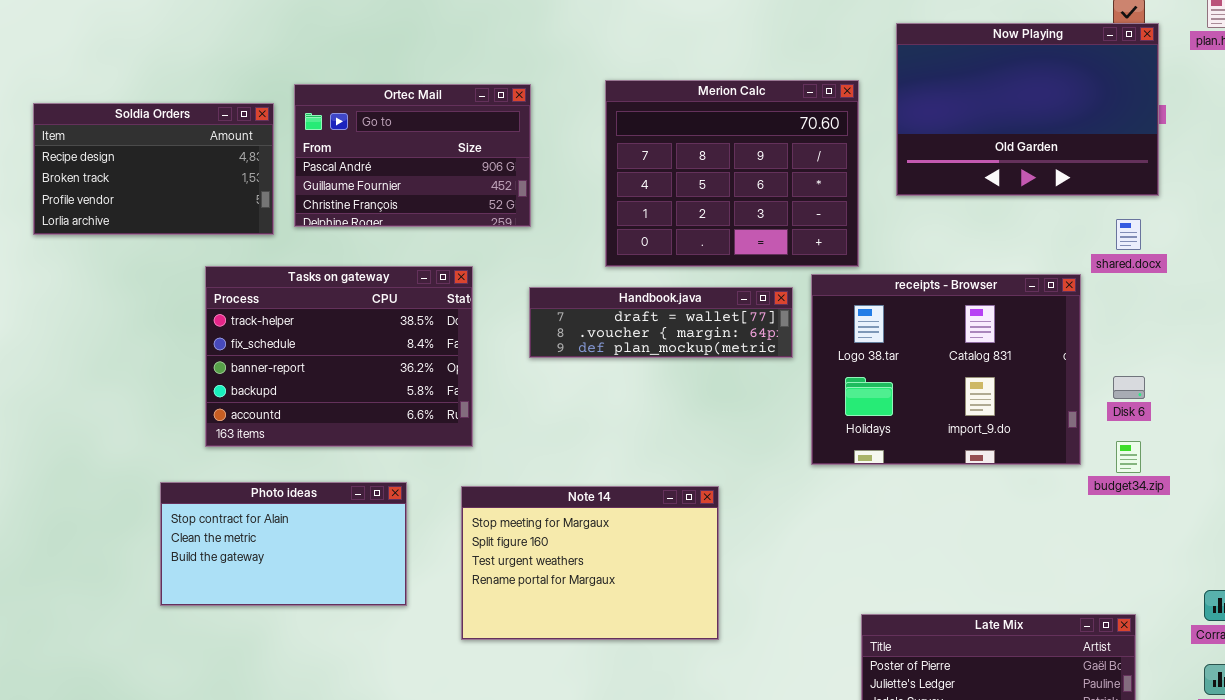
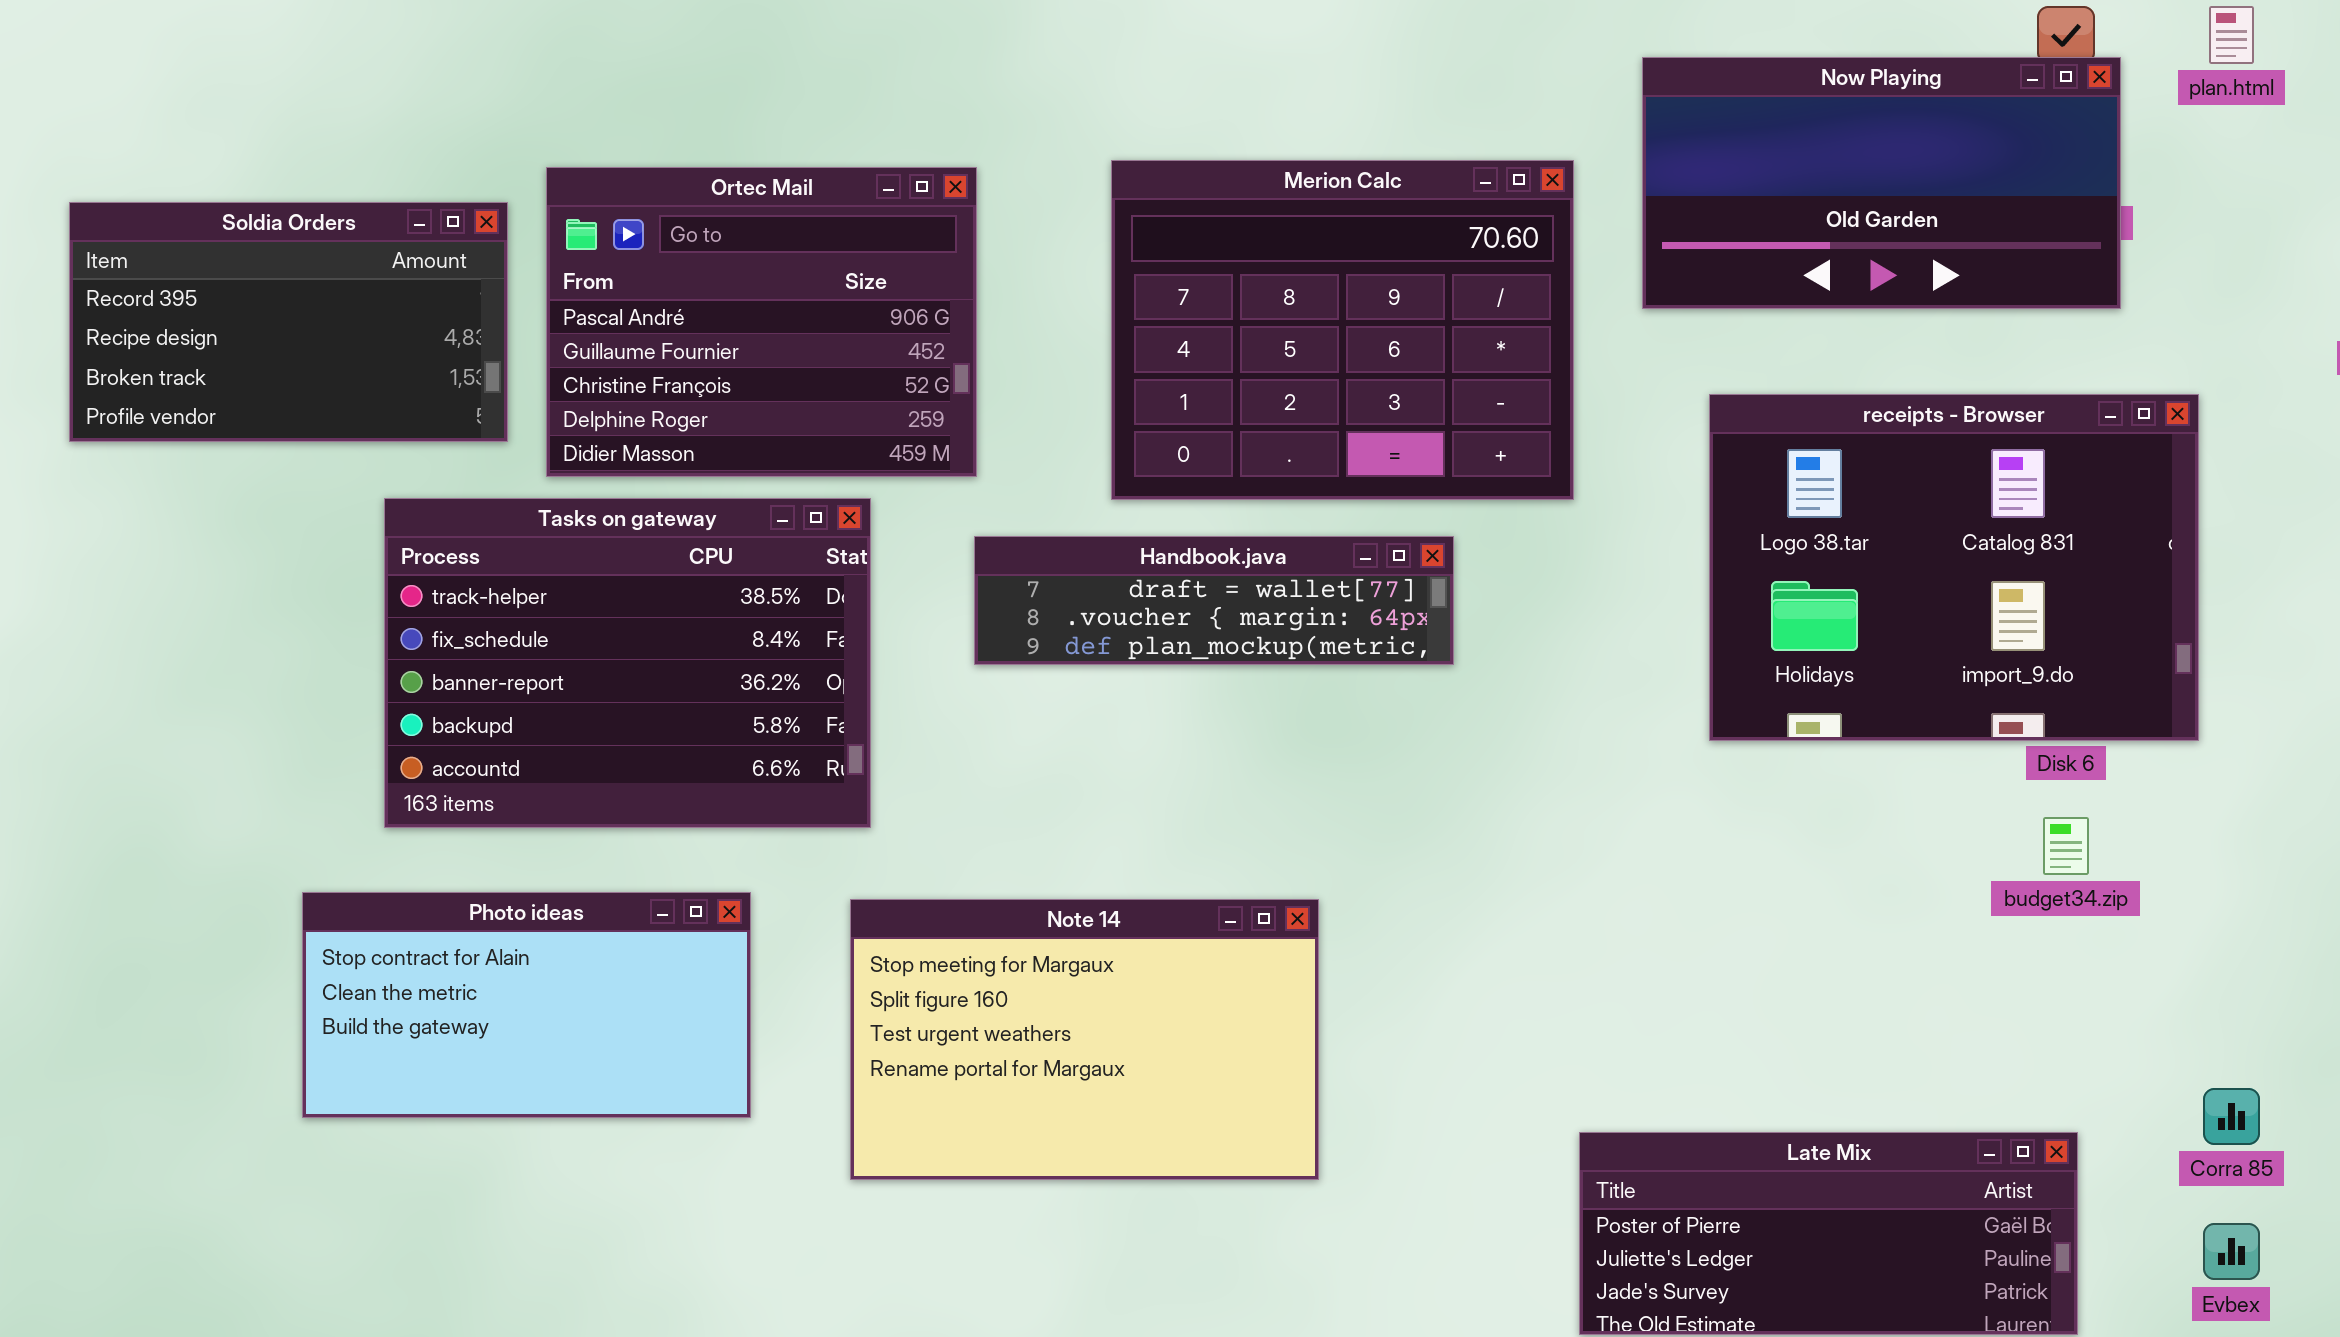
Now Playing: [896,23,1159,196] -> [1642,57,2121,309], resized
Ortec Mail: [294,84,531,227] -> [546,167,977,477], resized
Soldia Orders: [33,103,274,235] -> [69,202,508,442], scrolled up 1 row
receipts - Browser: [811,274,1081,465] -> [1709,394,2199,741], moved

